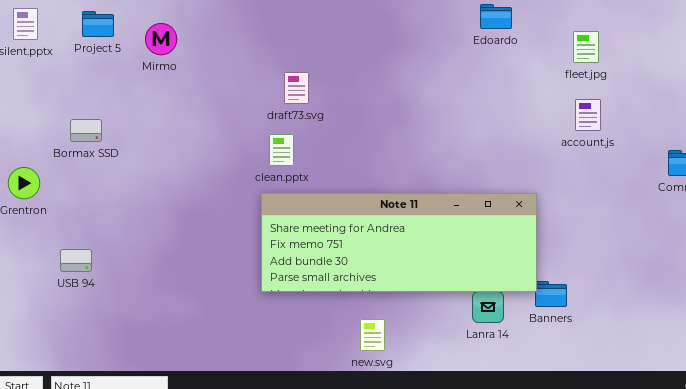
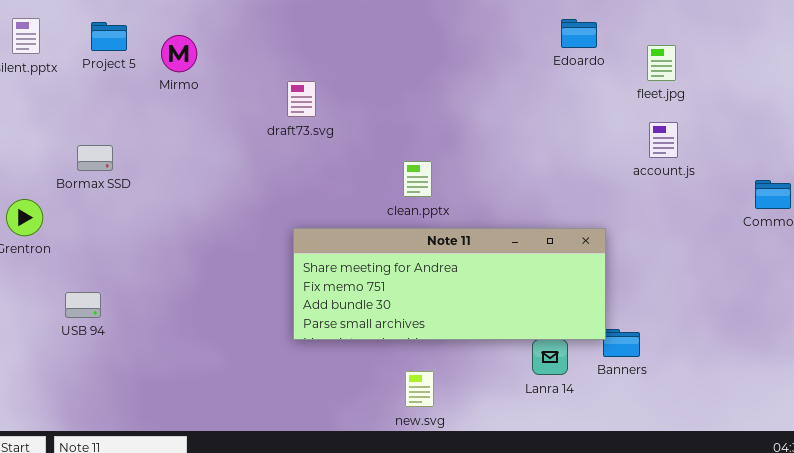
Edoardo: [480,4,512,29] -> [561,19,597,48], moved
draft73.svg: [284,72,309,104] -> [287,81,316,117], moved
clean.pptx: [269,134,294,166] -> [403,161,432,197], moved

